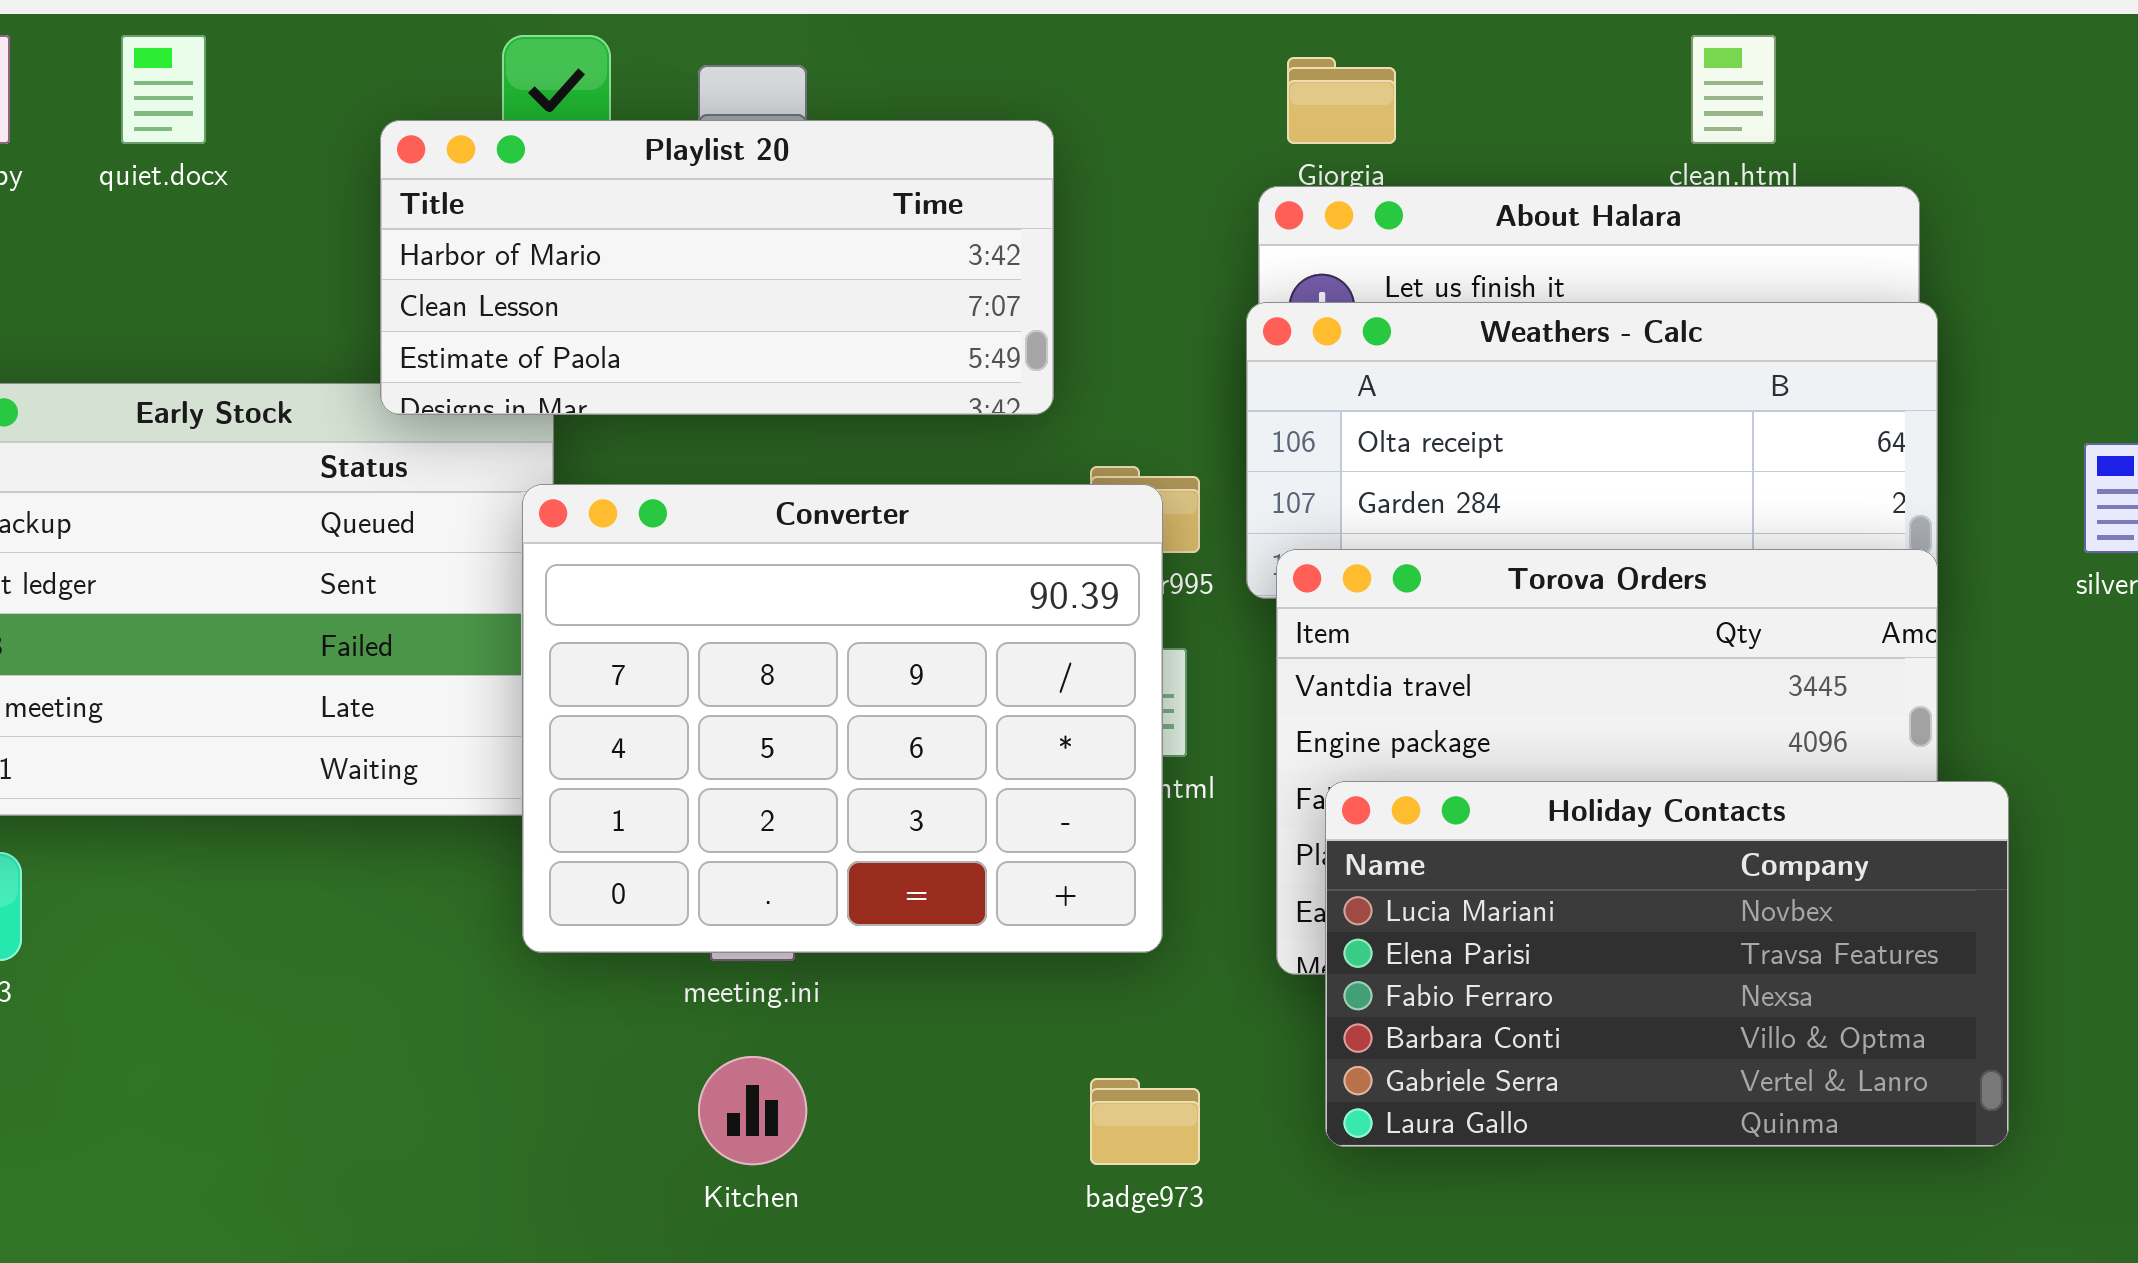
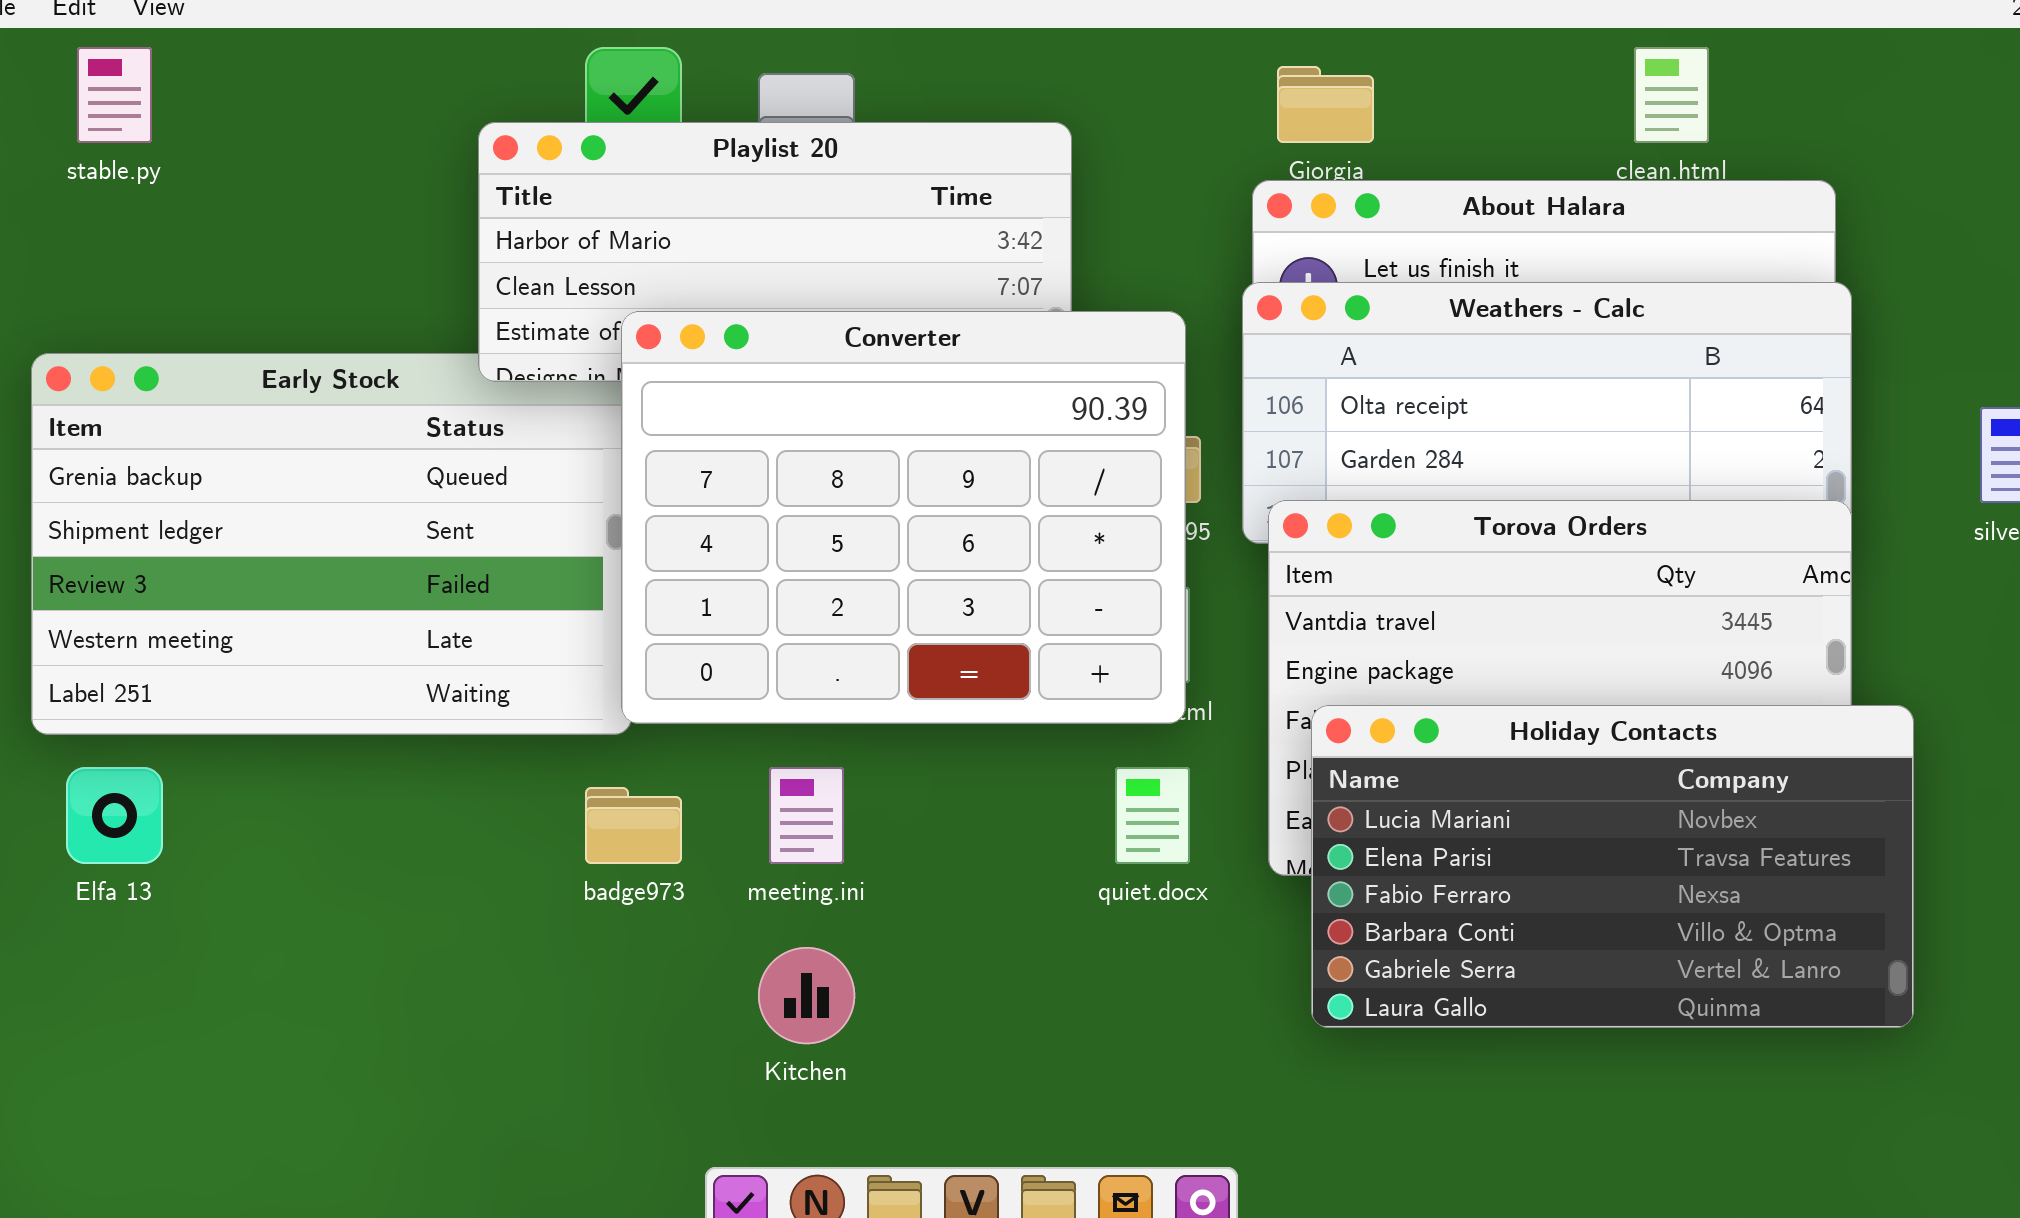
quiet.docx: [121,35,206,144] -> [1115,767,1190,864], moved
Converter: [522,484,1163,953] -> [621,311,1186,724], moved
badge973: [1090,1078,1200,1165] -> [585,787,682,864], moved

